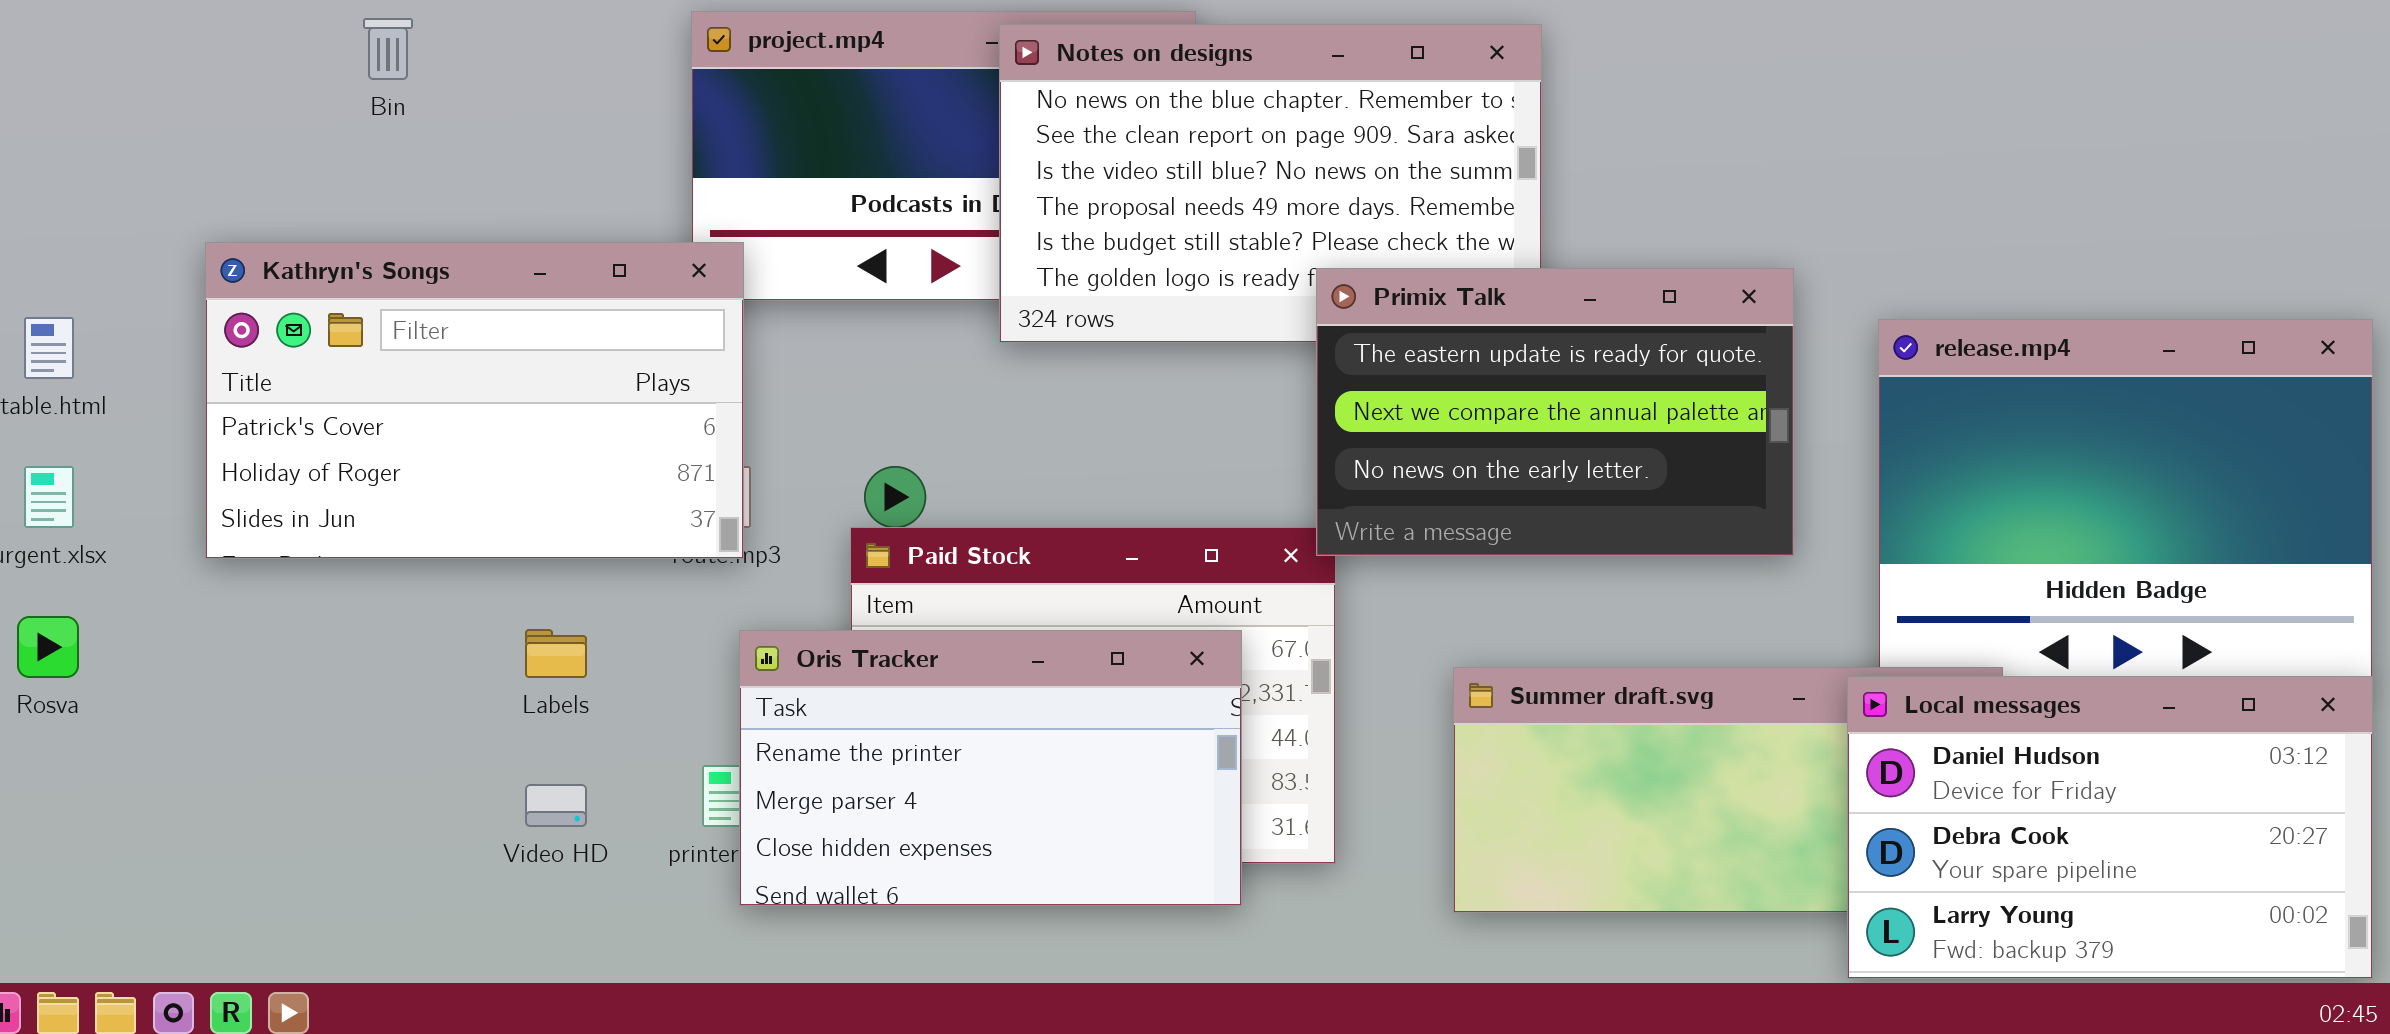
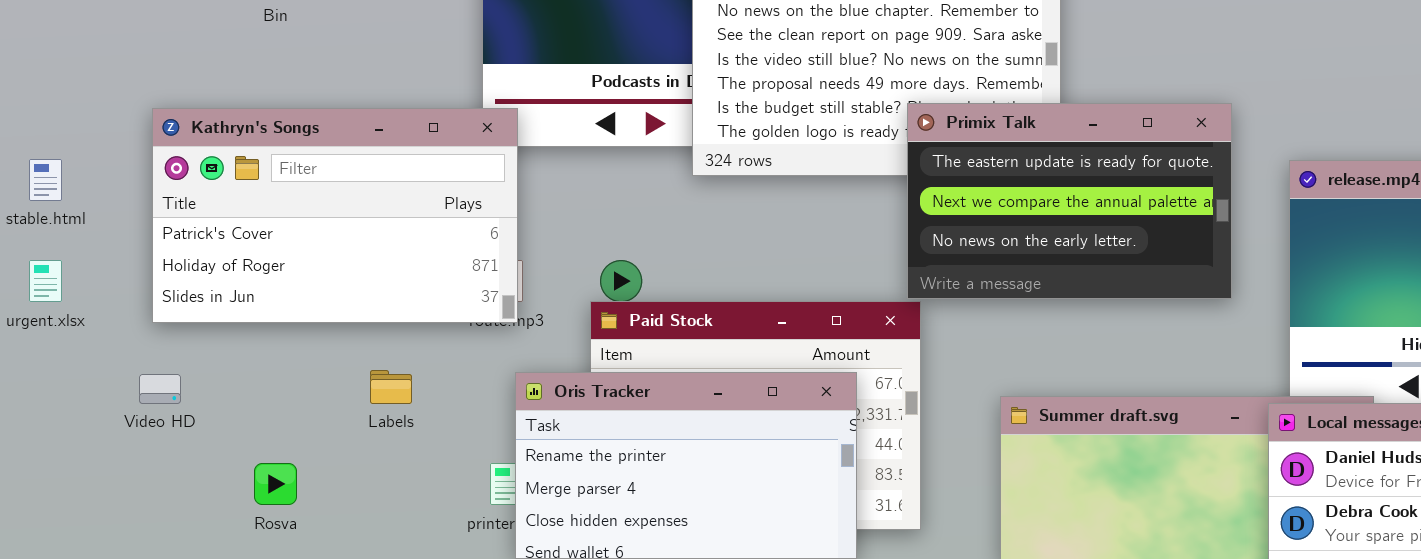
Primix Talk: [1316,268,1794,556] -> [907,103,1232,299], moved
Rosva: [17,616,79,678] -> [254,463,297,505], moved
Video HD: [525,784,587,827] -> [139,374,181,404], moved

